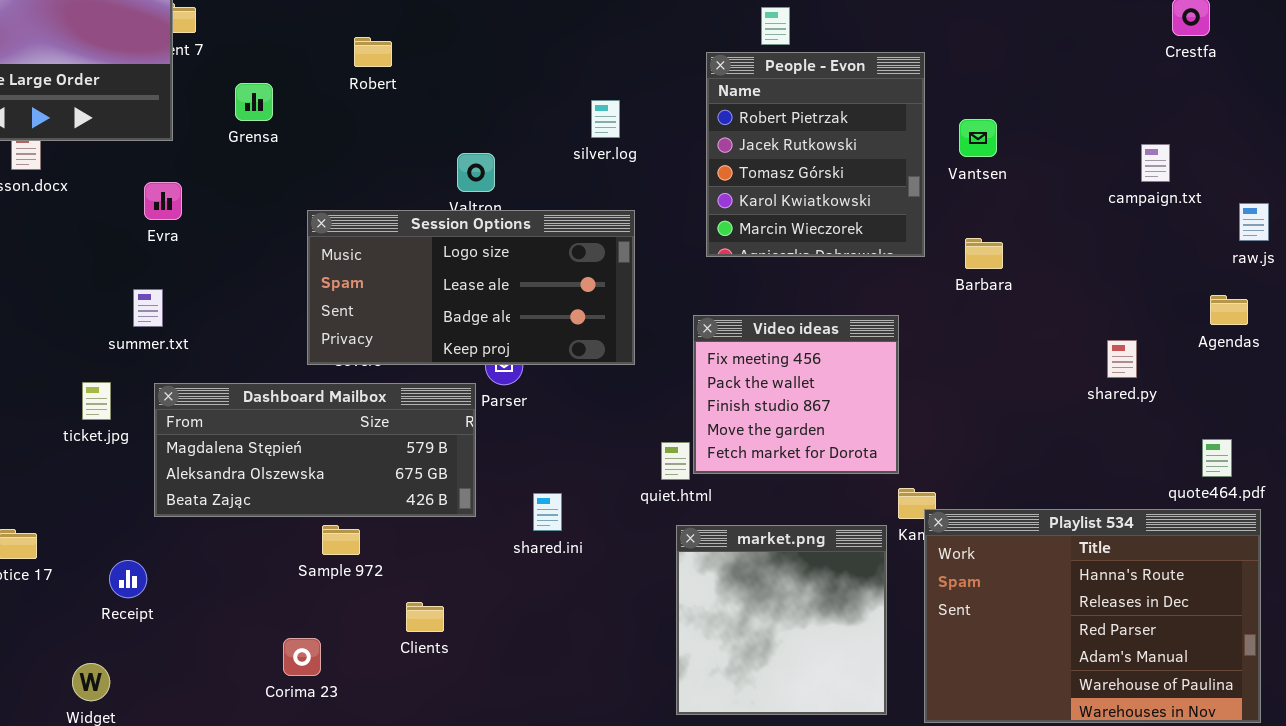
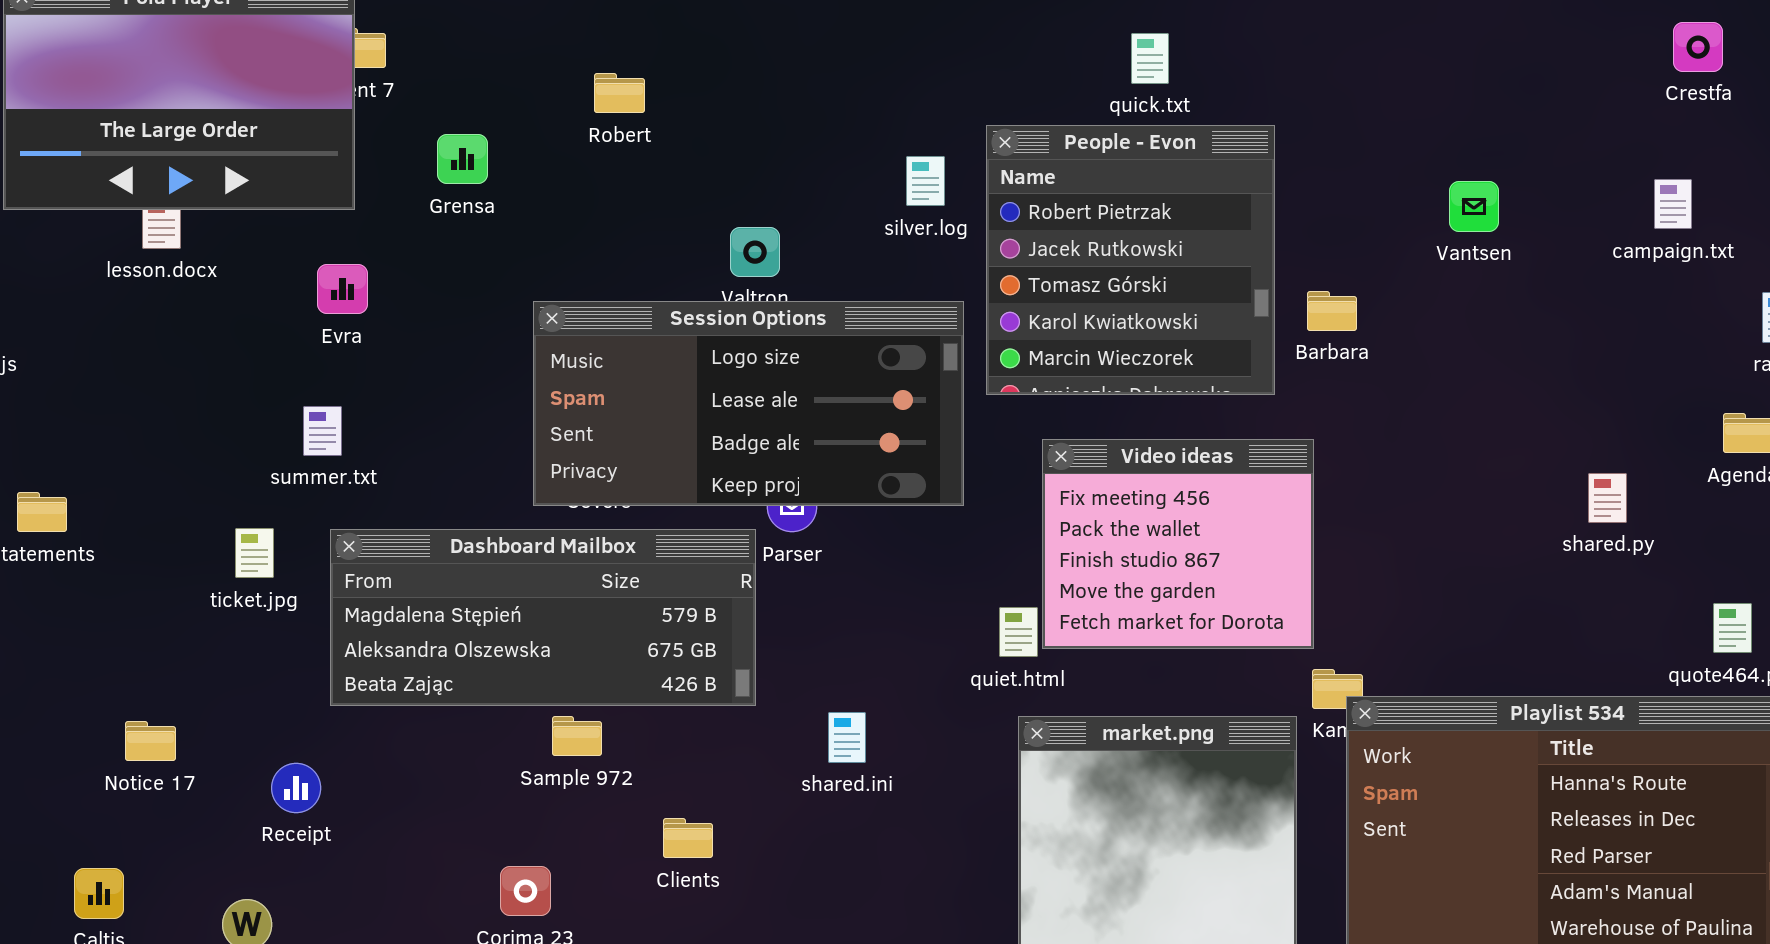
People - Evon: [706,52,925,257] -> [986,125,1275,395], moved
Vantsen: [959,119,997,157] -> [1449,181,1499,232], moved
campaign.txt: [1141,144,1170,182] -> [1654,179,1692,229], moved
Barbara: [965,238,1003,269] -> [1307,291,1357,331], moved
shared.ini: [533,493,562,531] -> [828,712,866,763], moved

